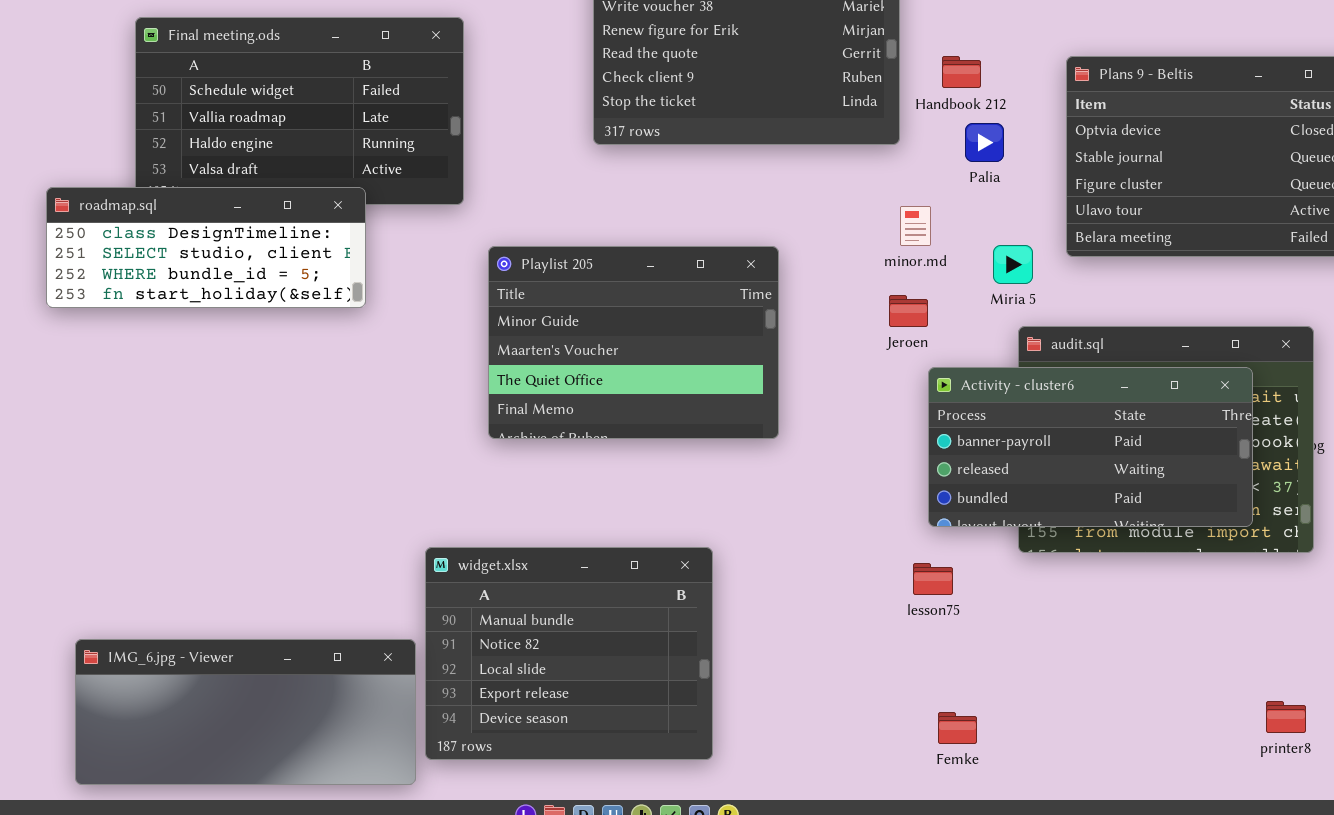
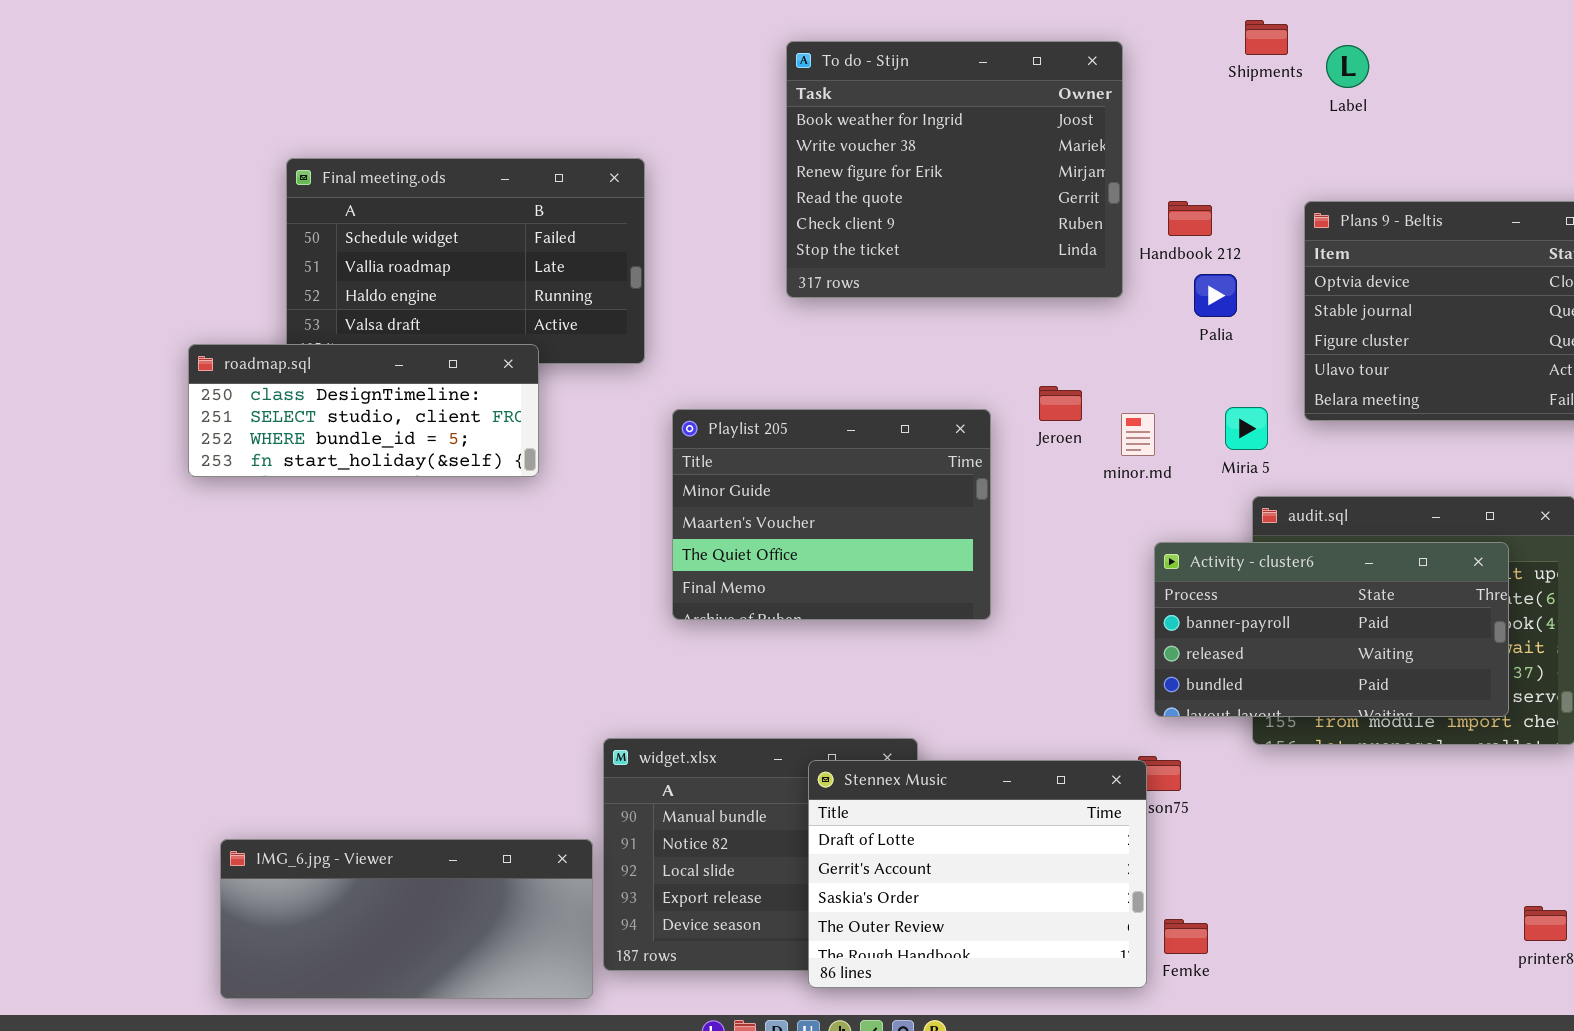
minor.md: [900,206,931,246] -> [1121,413,1155,456], moved
Jeroen: [889,295,928,327] -> [1039,386,1082,421], moved
Stennex Music: none -> [808,760,1147,988], opened

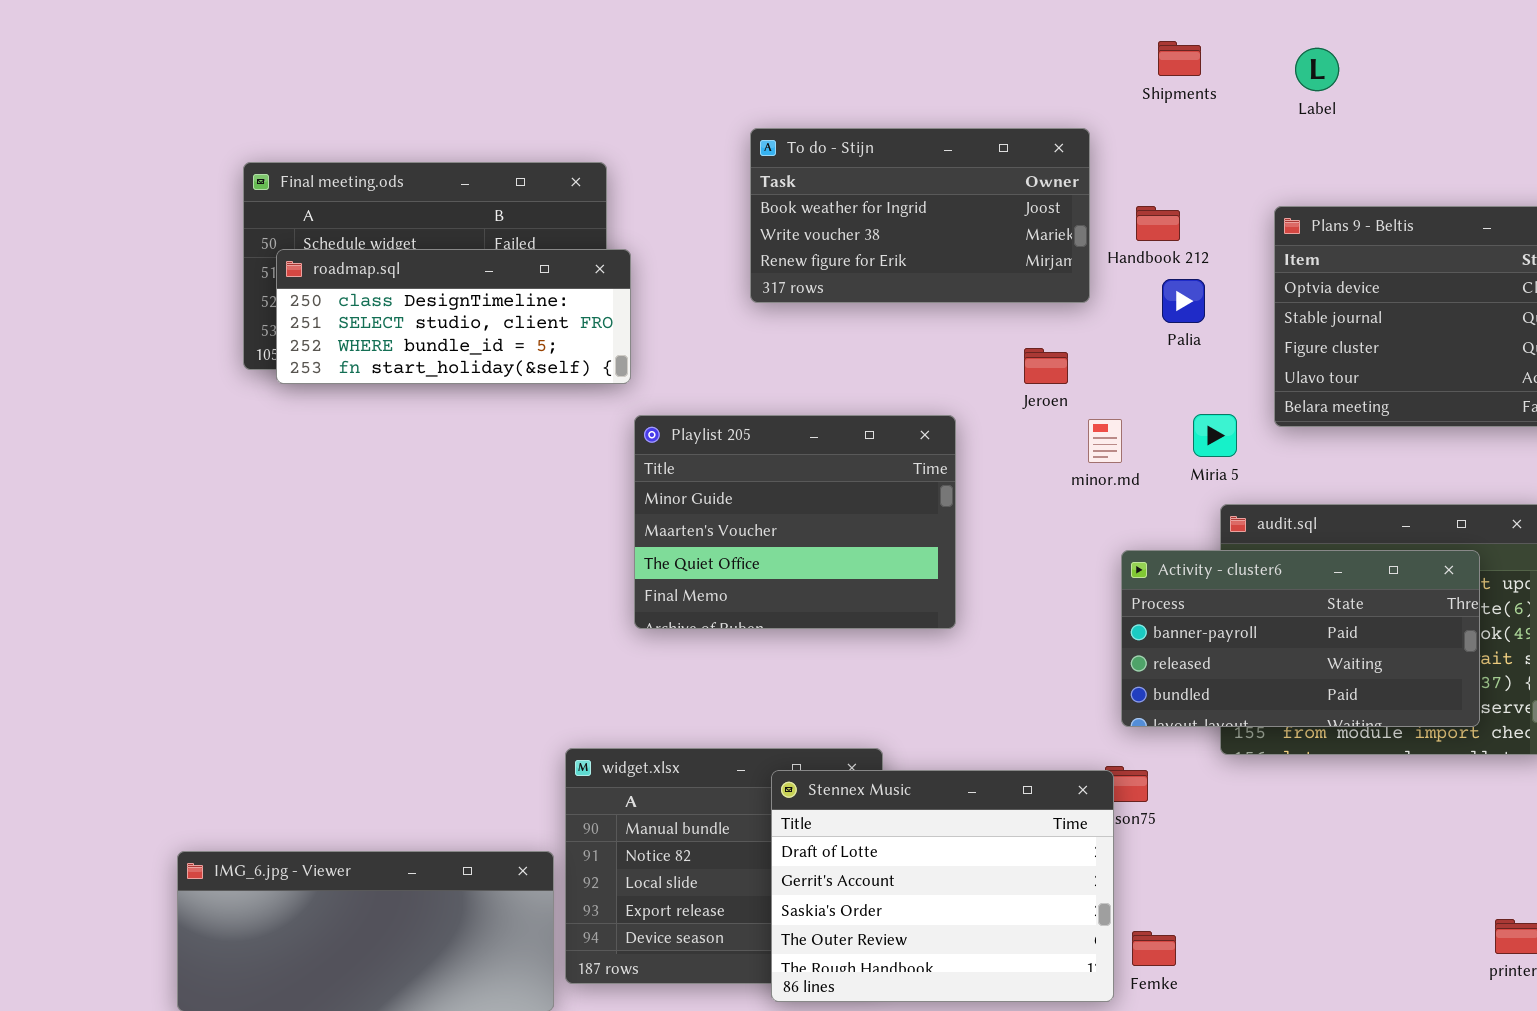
Shipments: [1245,20,1288,55] -> [1158,41,1201,76], moved
To do - Stijn: [786,41,1123,298] -> [750,128,1090,303], resized
roadmap.sql: [188,344,539,477] -> [276,249,631,384], moved
Jeroen: [1039,386,1082,421] -> [1024,348,1068,384], moved

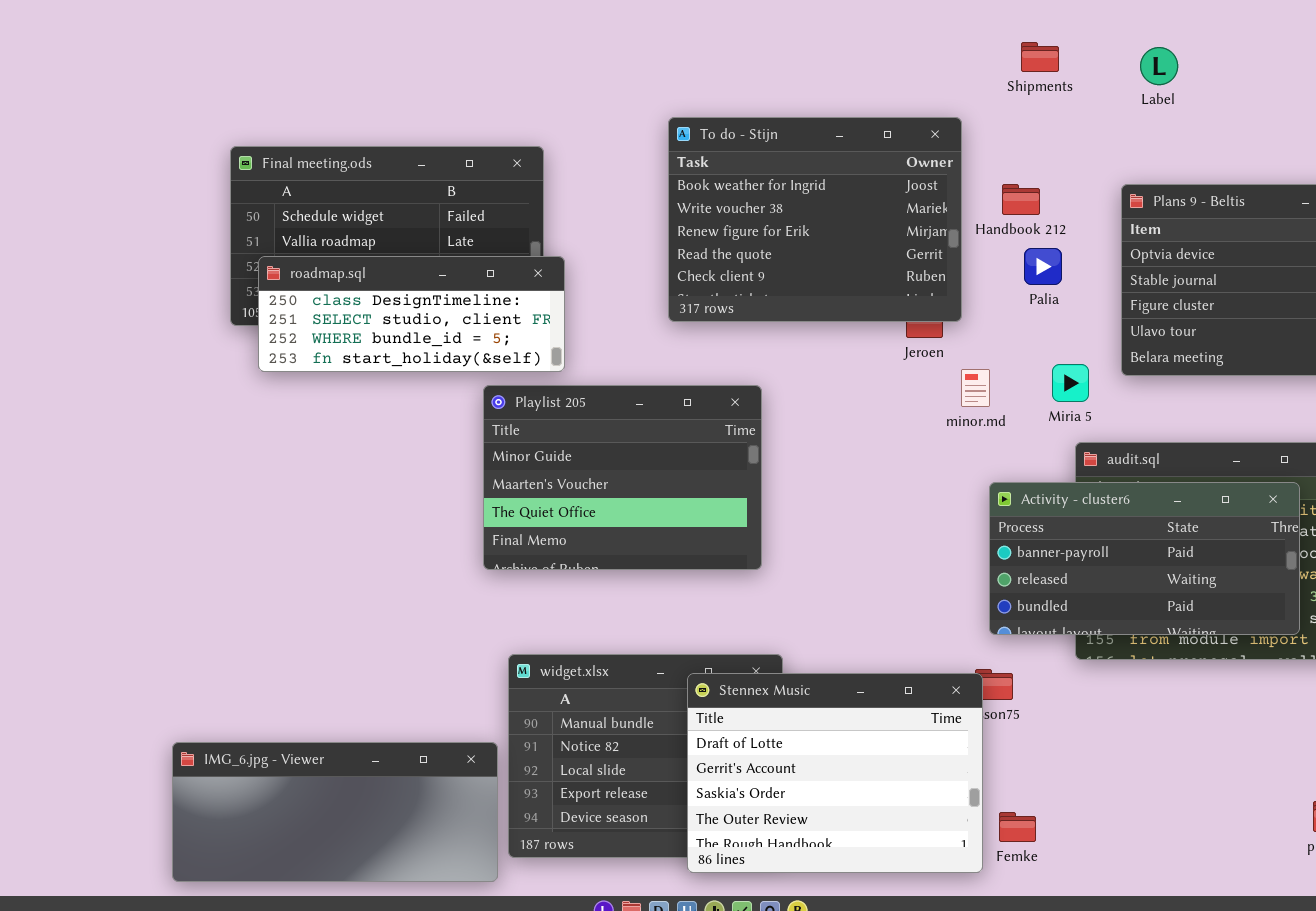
To do - Stijn: [750,128,1090,303] -> [668,117,962,322], resized
roadmap.sql: [276,249,631,384] -> [258,256,565,372], moved
Playlist 205: [634,415,956,629] -> [483,385,762,570], moved

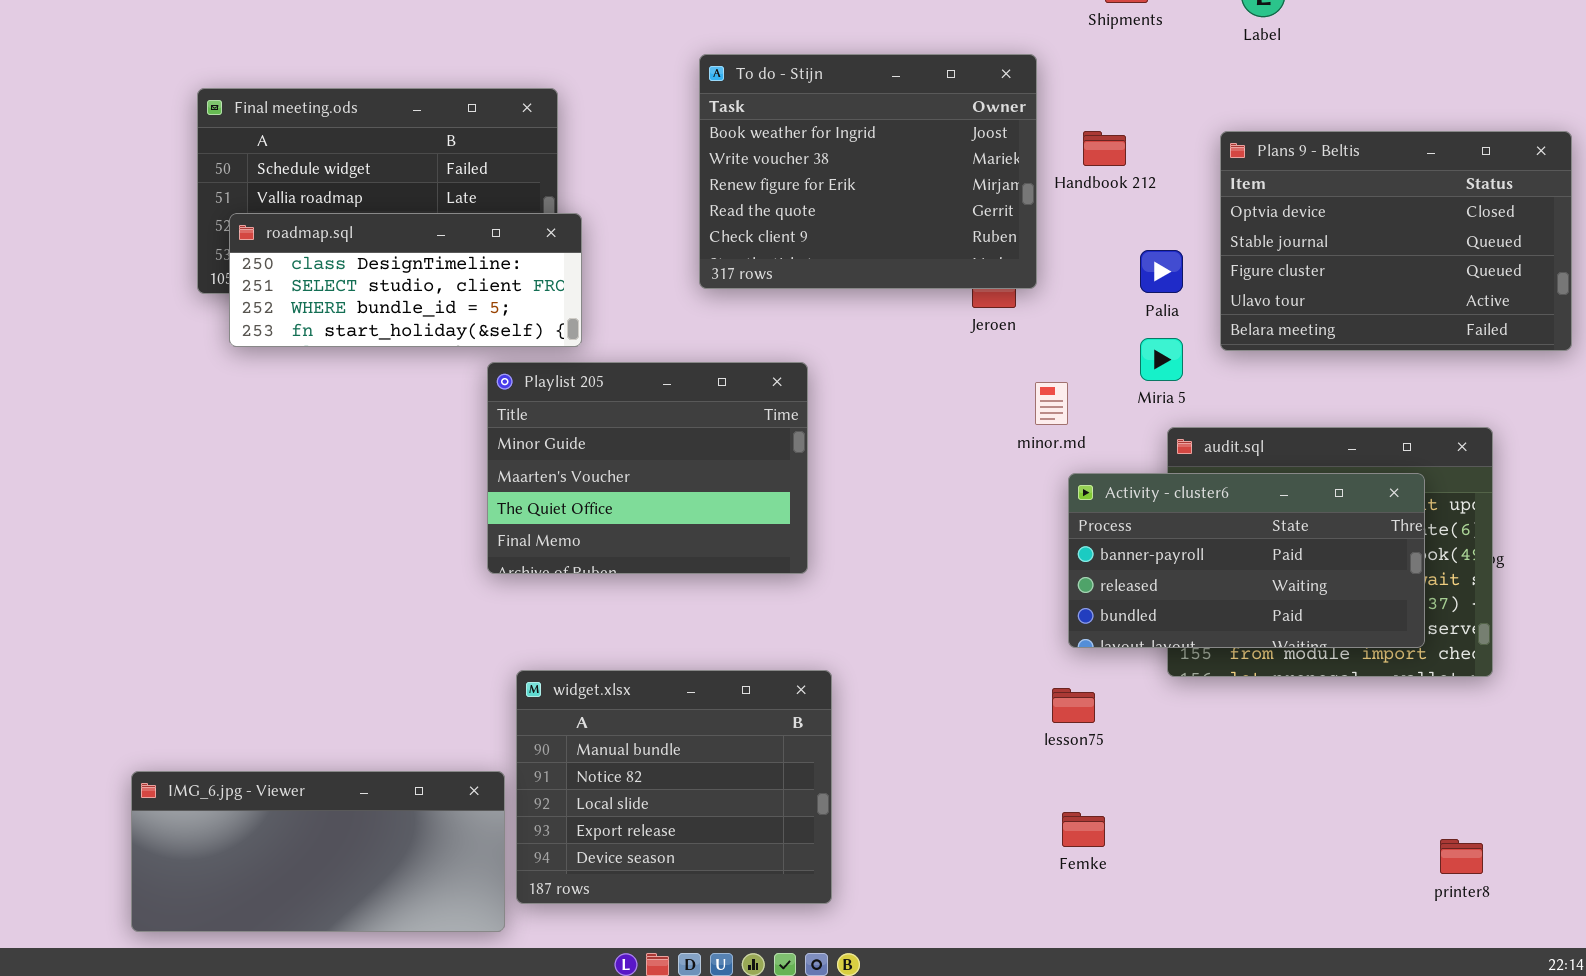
Palia: [1024,248,1062,285] -> [1140,250,1183,293], moved
minor.md: [961,369,990,407] -> [1035,382,1068,425], moved
Stennex Music: [687,673,983,873] -> none, closed
Femke: [999,812,1036,842] -> [1062,812,1105,847], moved

